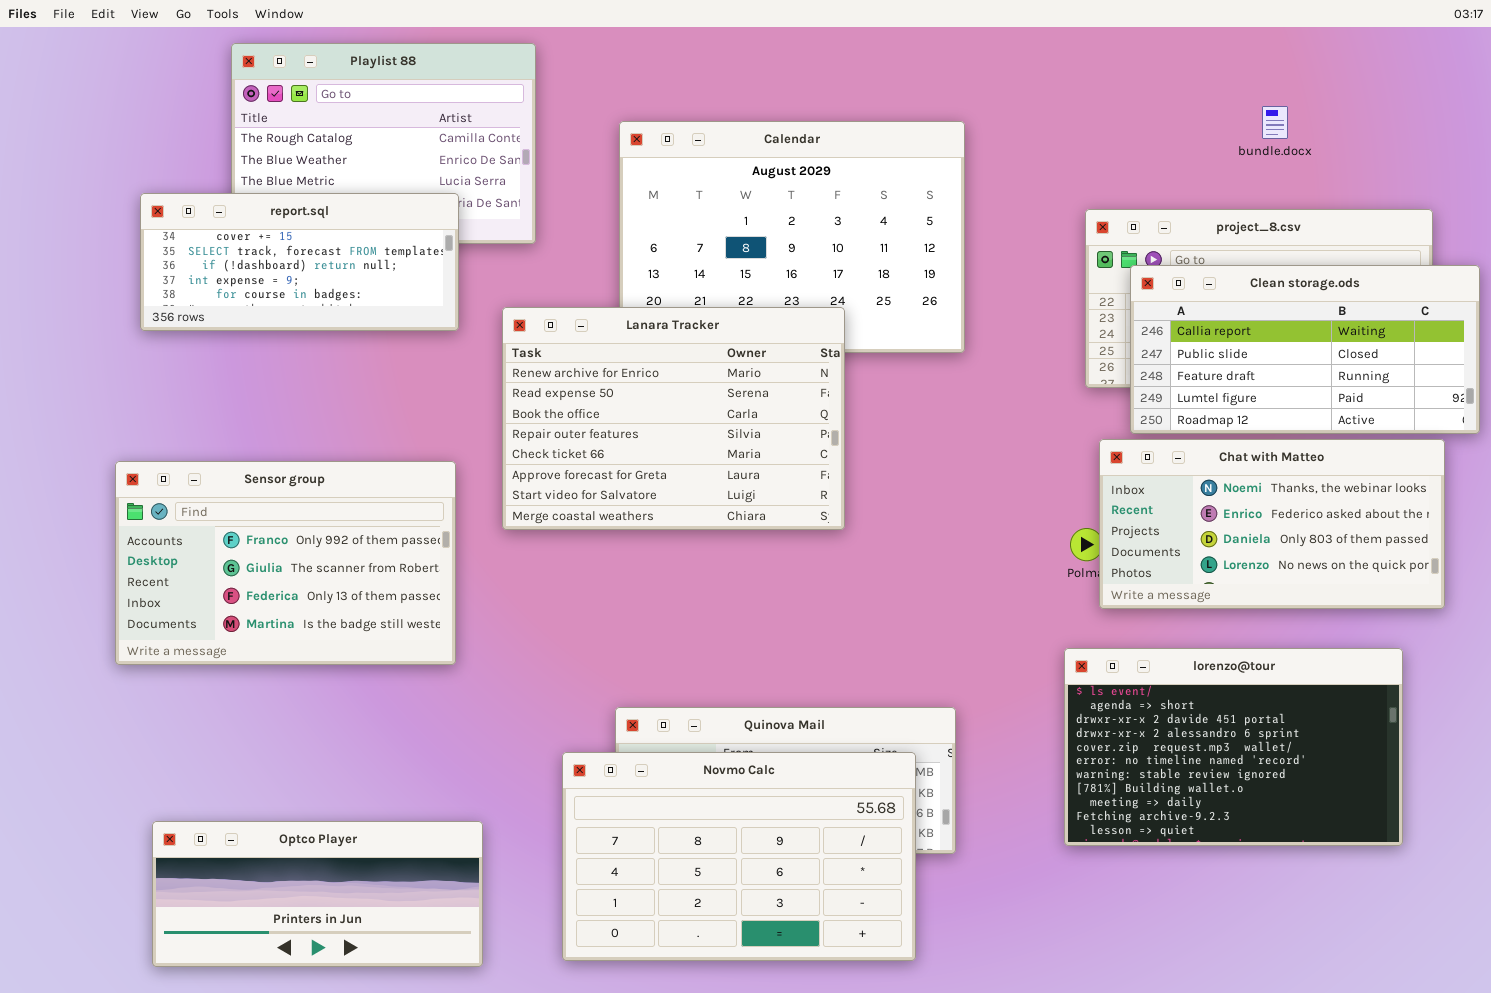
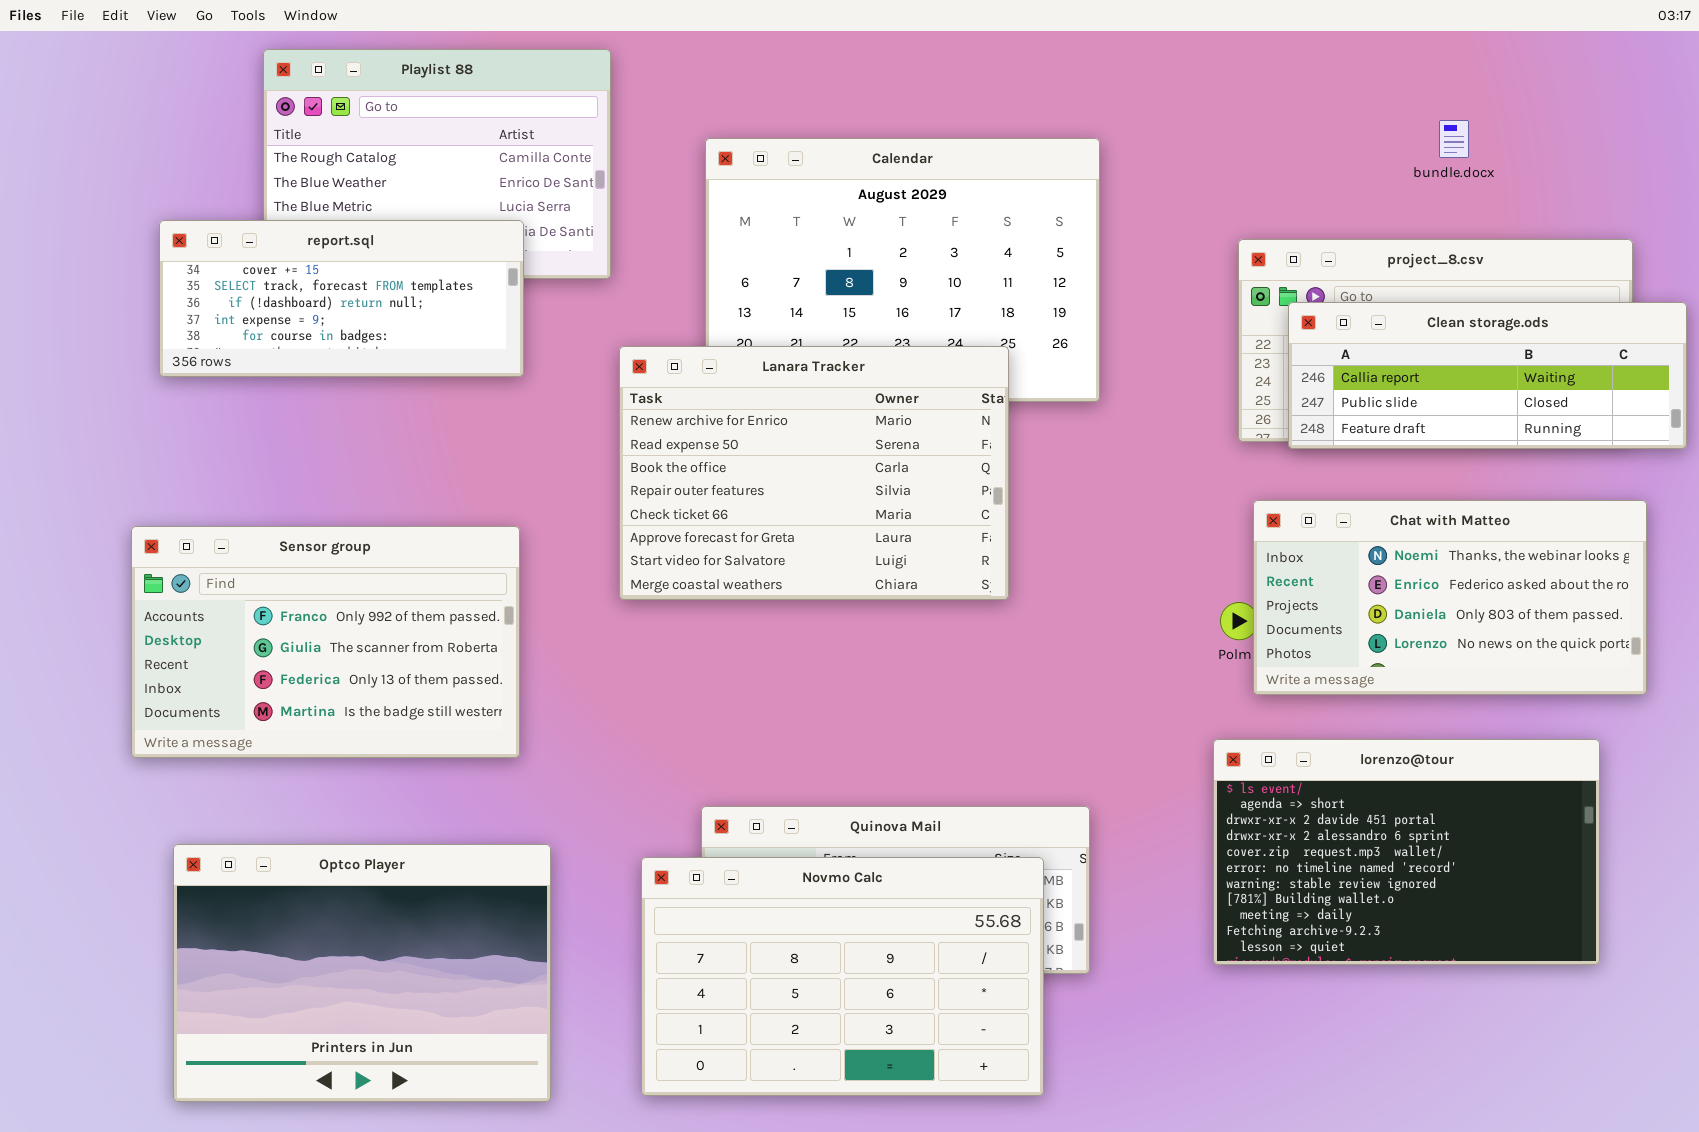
Clean storage.ods: [1130,265,1480,434] -> [1288,302,1687,449], resized
Lanara Tracker: [502,307,845,530] -> [619,346,1009,600], moved
Optco Player: [152,821,483,967] -> [173,844,551,1102], resized

